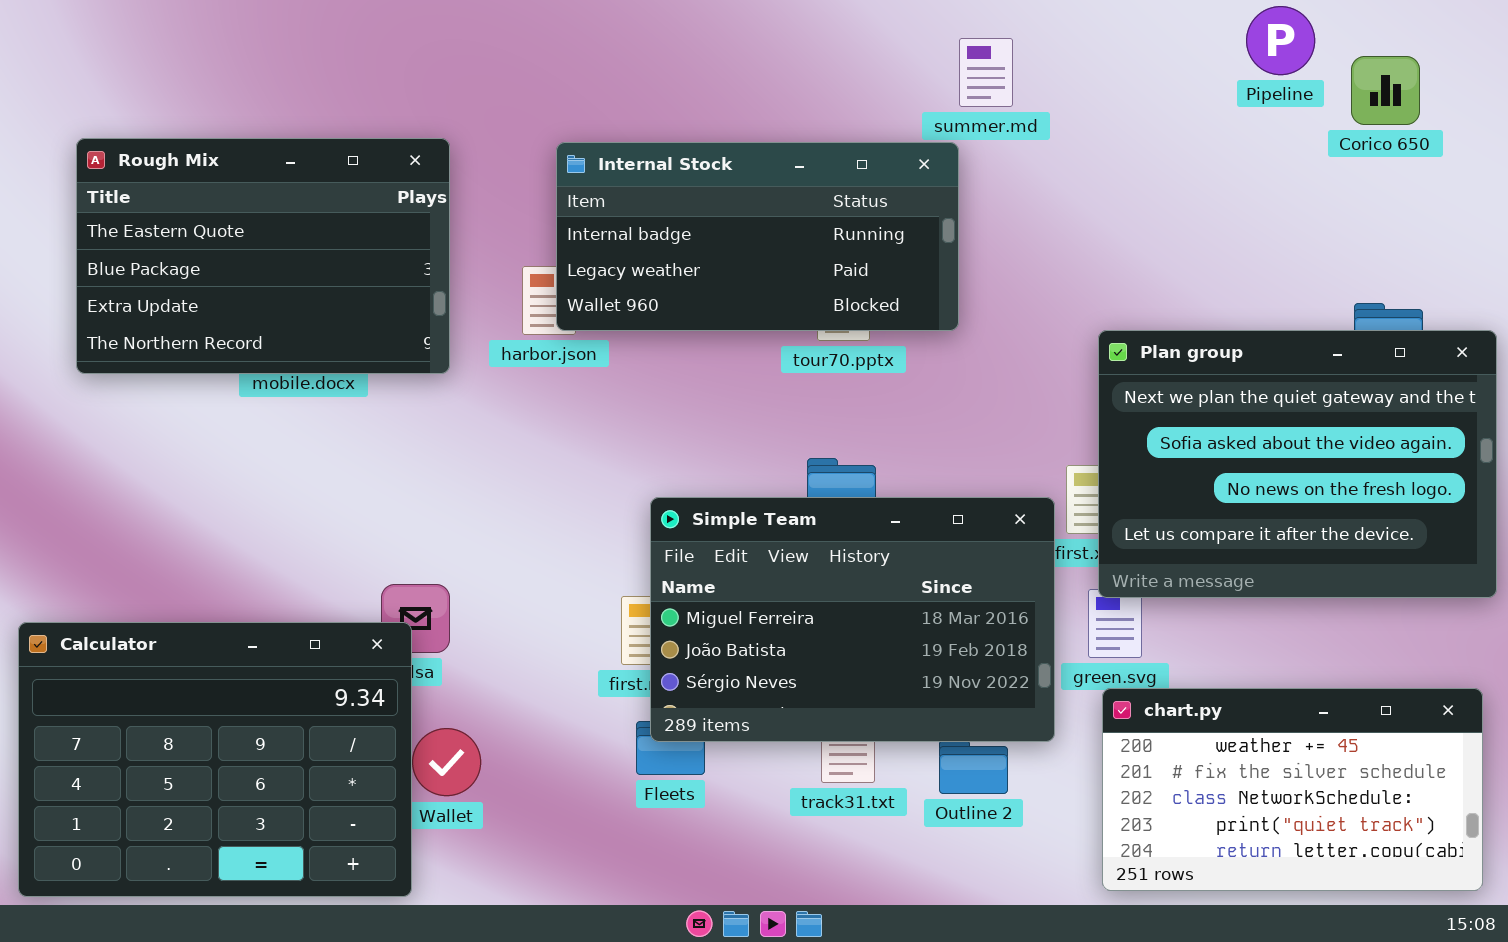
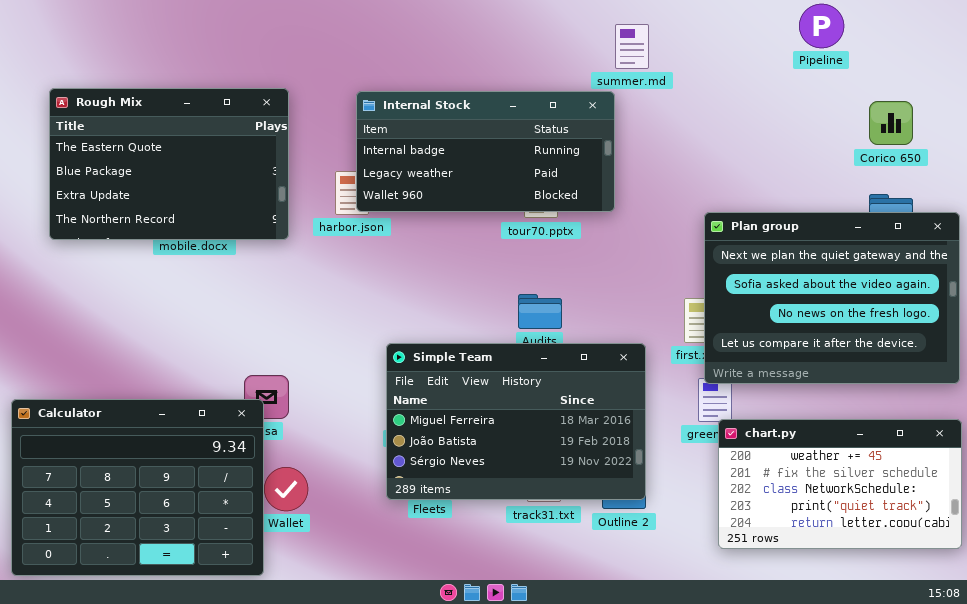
Corico 650: [1351,56,1420,125] -> [869,101,913,145], moved
Simple Team: [650,497,1055,742] -> [386,343,646,500], moved
chart.py: [1102,688,1483,891] -> [718,419,962,549], moved

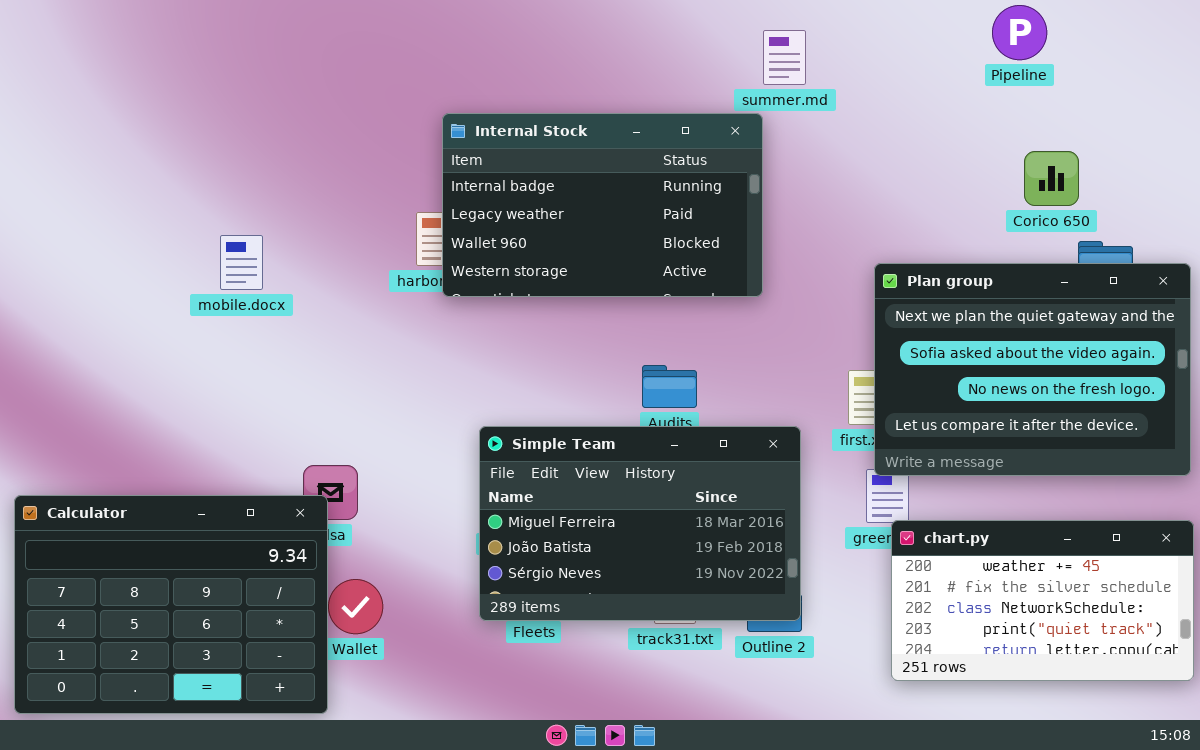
Rough Mix: [49,88,289,240] -> none, closed
Internal Stock: [356,91,615,212] -> [442,113,763,297], resized
Corico 650: [869,101,913,145] -> [1024,151,1079,206], moved

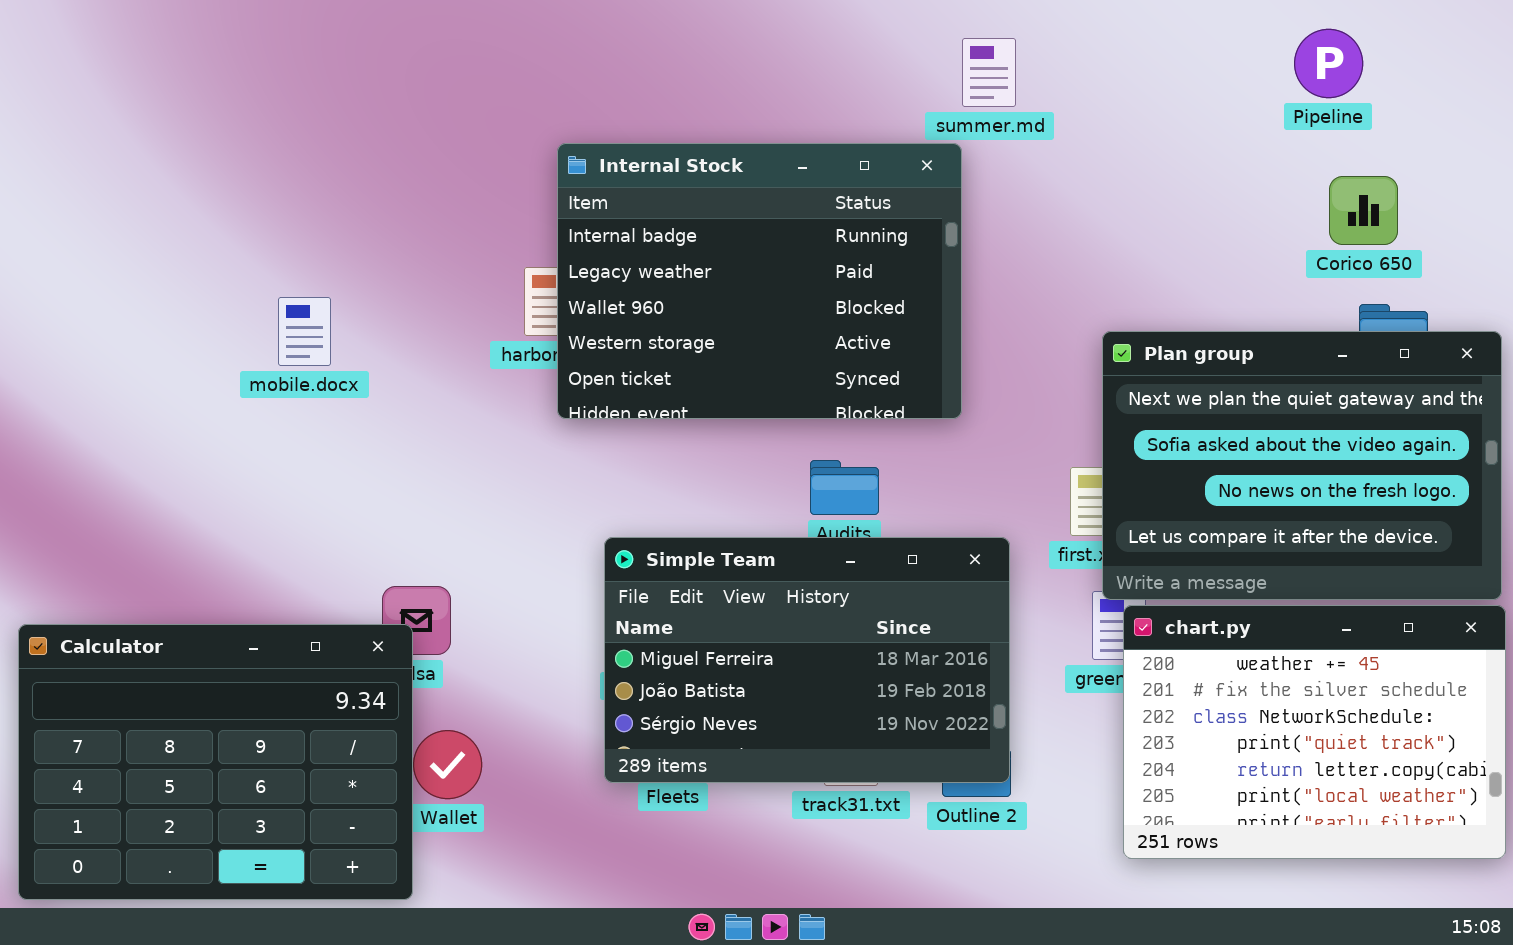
Pipeline: [992,5,1047,60] -> [1294,29,1363,98], moved
Internal Stock: [442,113,763,297] -> [557,143,962,419], resized
Corico 650: [1024,151,1079,206] -> [1329,176,1398,245], moved
chart.py: [891,520,1194,681] -> [1123,605,1506,859], resized

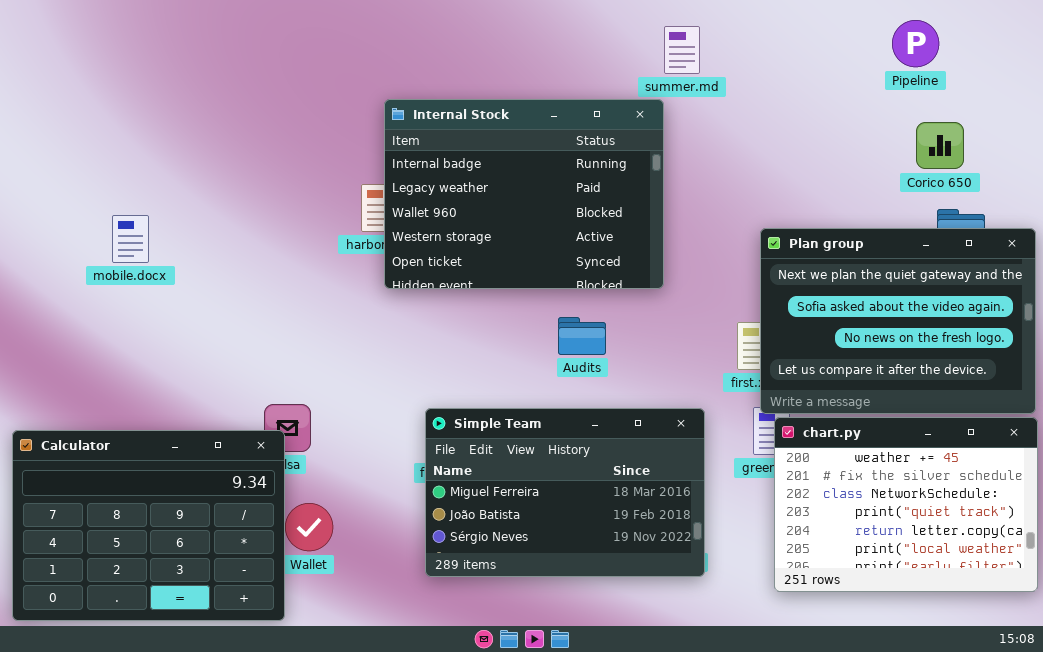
mobile.docx: [278,297,331,366] -> [112,215,149,263], moved
Simple Team: [604,537,1010,783] -> [425,408,705,577], moved

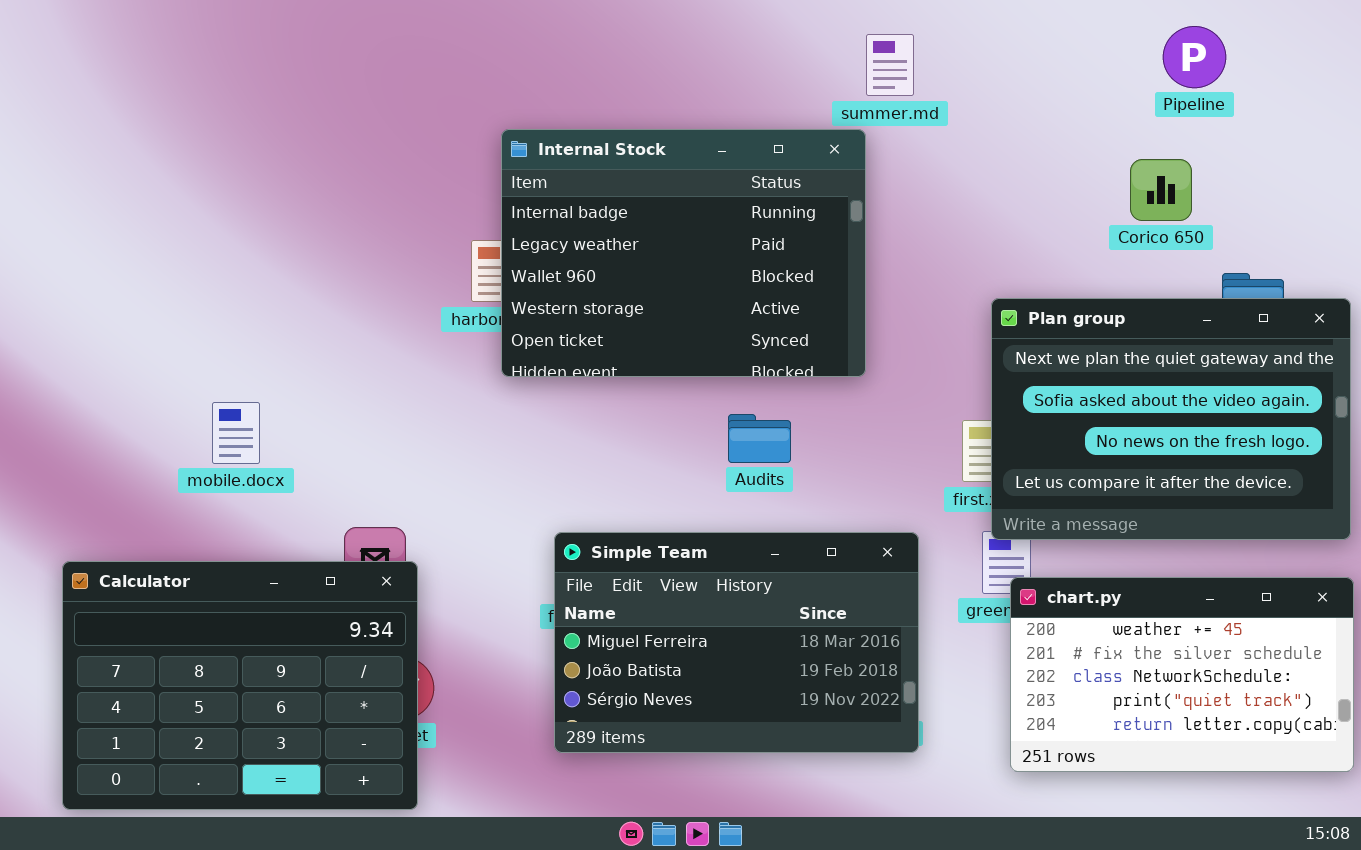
Corico 650: [916,122,964,169] -> [1130,159,1192,221], moved
mobile.docx: [112,215,149,263] -> [212,402,260,464], moved
chart.py: [774,417,1038,592] -> [1010,577,1354,772], resized
Calculator: [12,430,285,621] -> [62,561,418,810], moved

